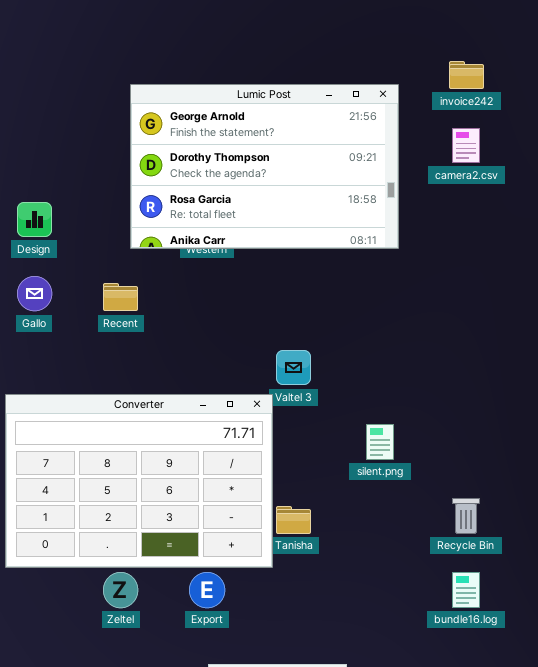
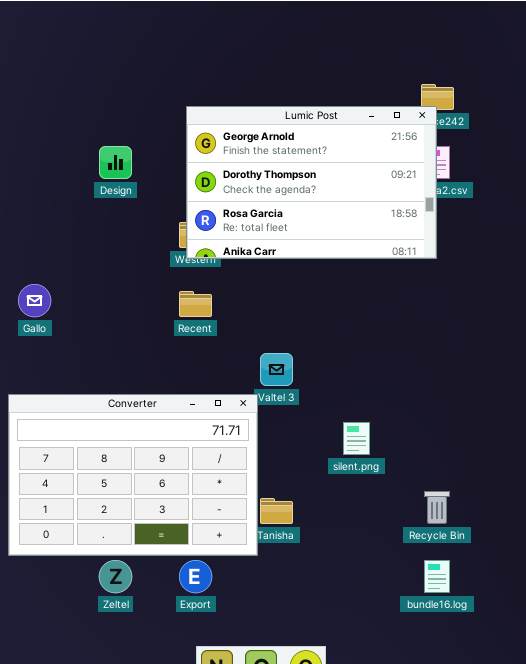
Lumic Post: [130,84,399,249] -> [186,106,437,259], moved
Design: [17,202,52,237] -> [99,146,132,179], moved
Recent: [103,283,138,311] -> [179,291,212,317], moved

